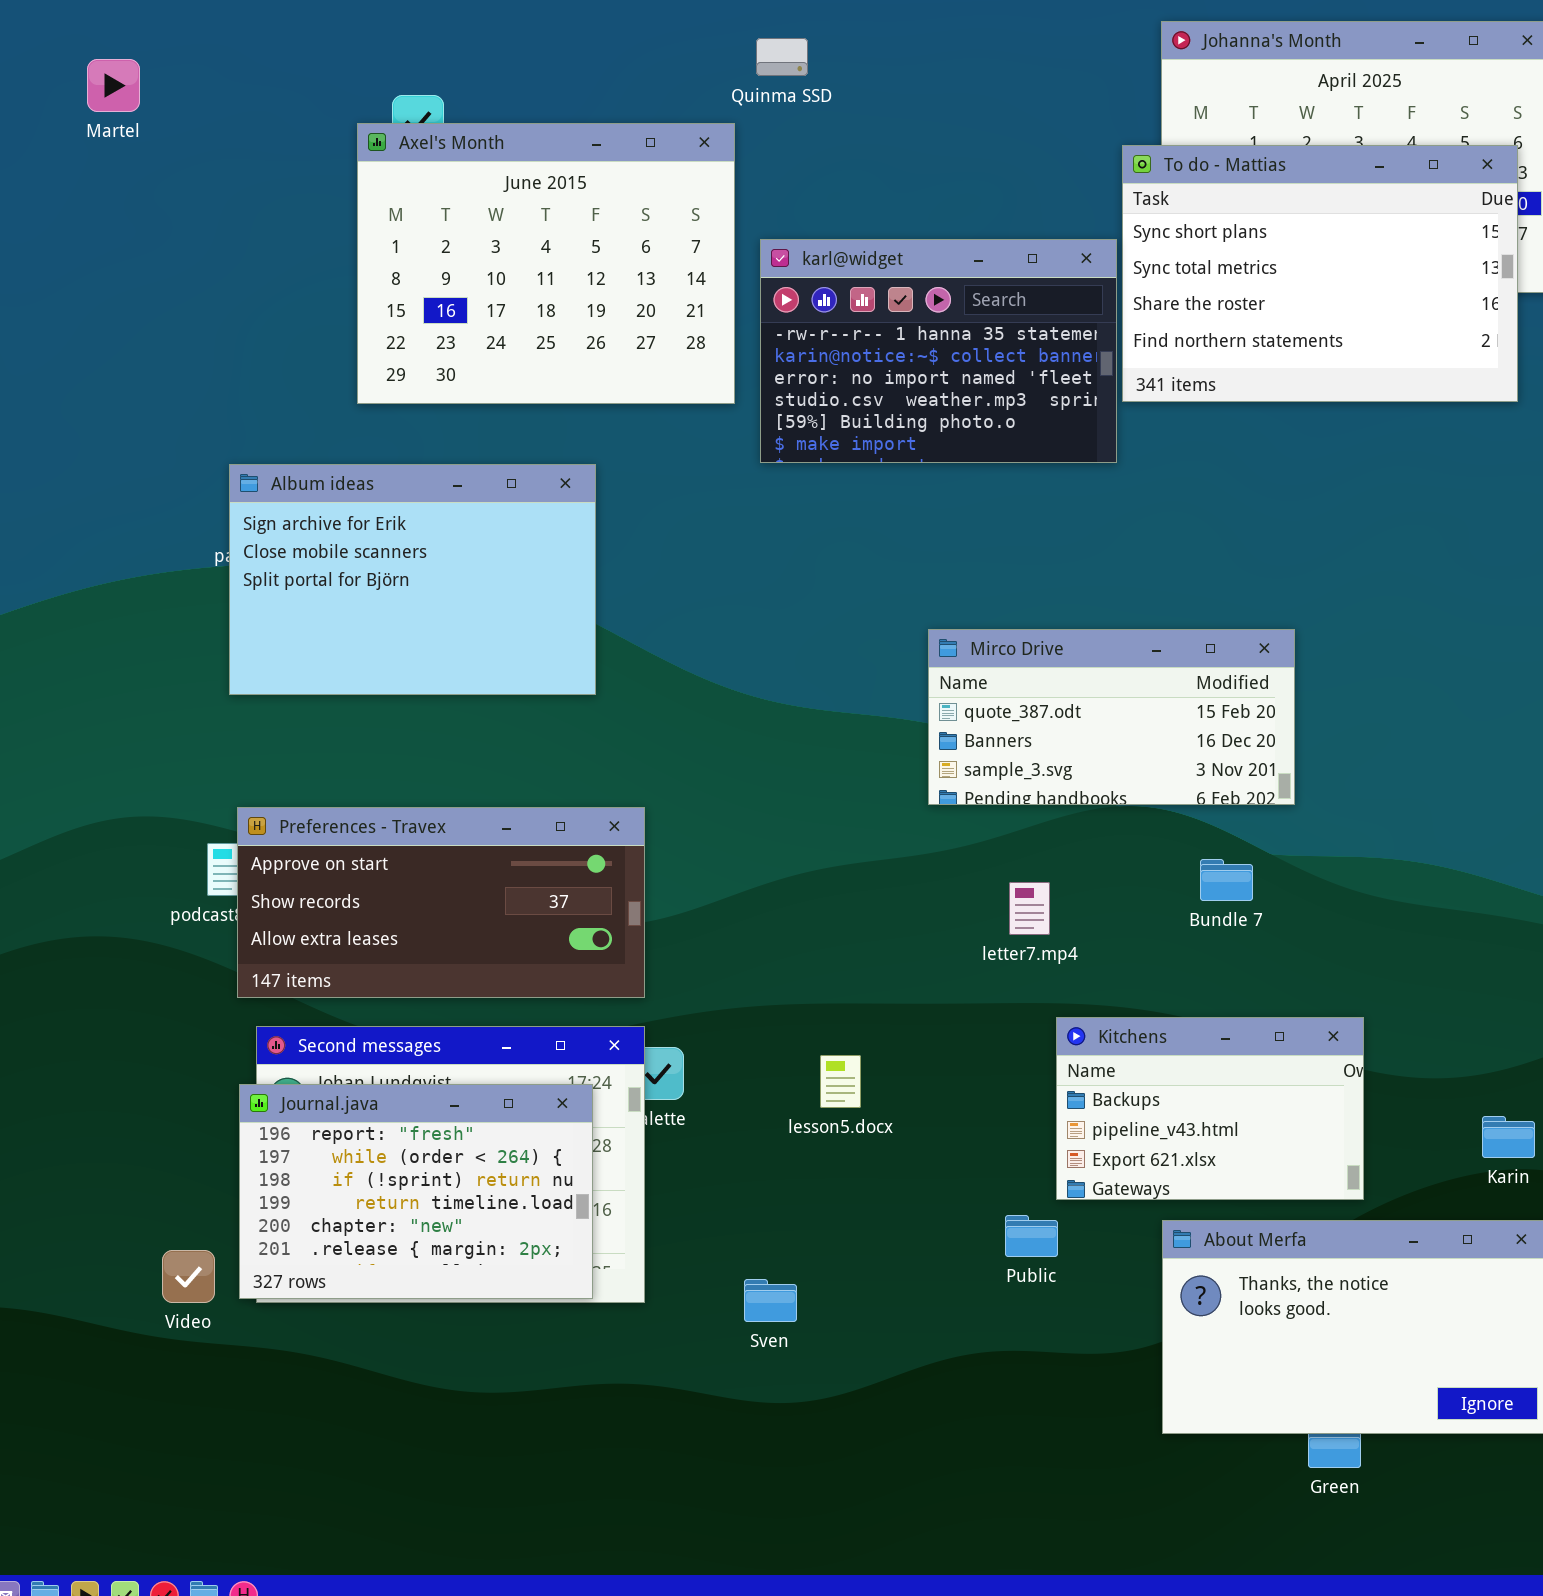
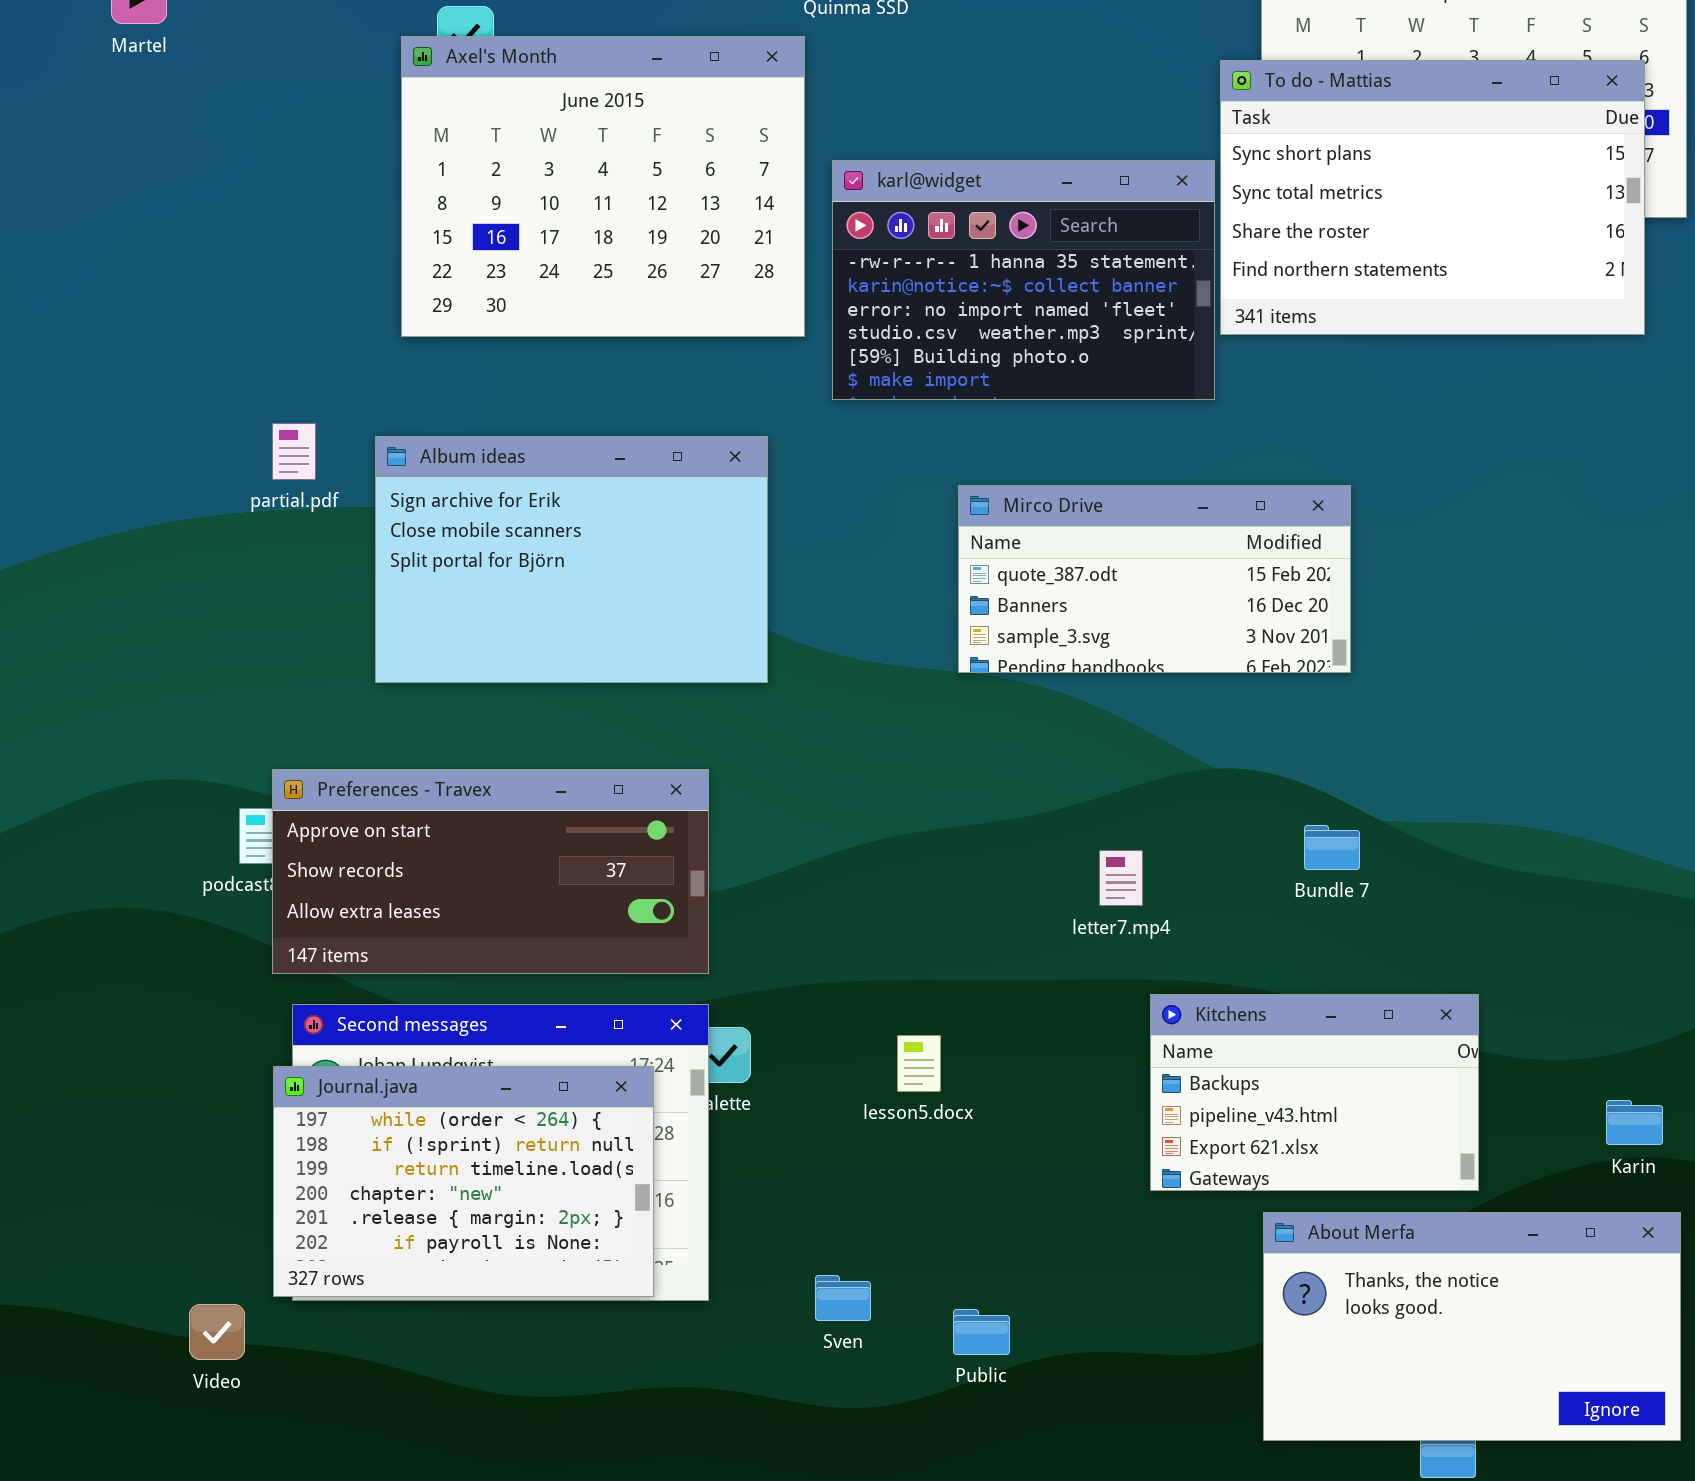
Album ideas: [229,464,596,695] -> [375,436,768,683], moved
Mirco Drive: [928,629,1295,805] -> [958,485,1351,673], moved
Journal.java: [239,1084,593,1299] -> [273,1066,654,1297], scrolled down 1 row
Public: [1005,1215,1058,1257] -> [953,1309,1010,1355], moved
Video: [162,1250,215,1303] -> [189,1304,245,1360], moved

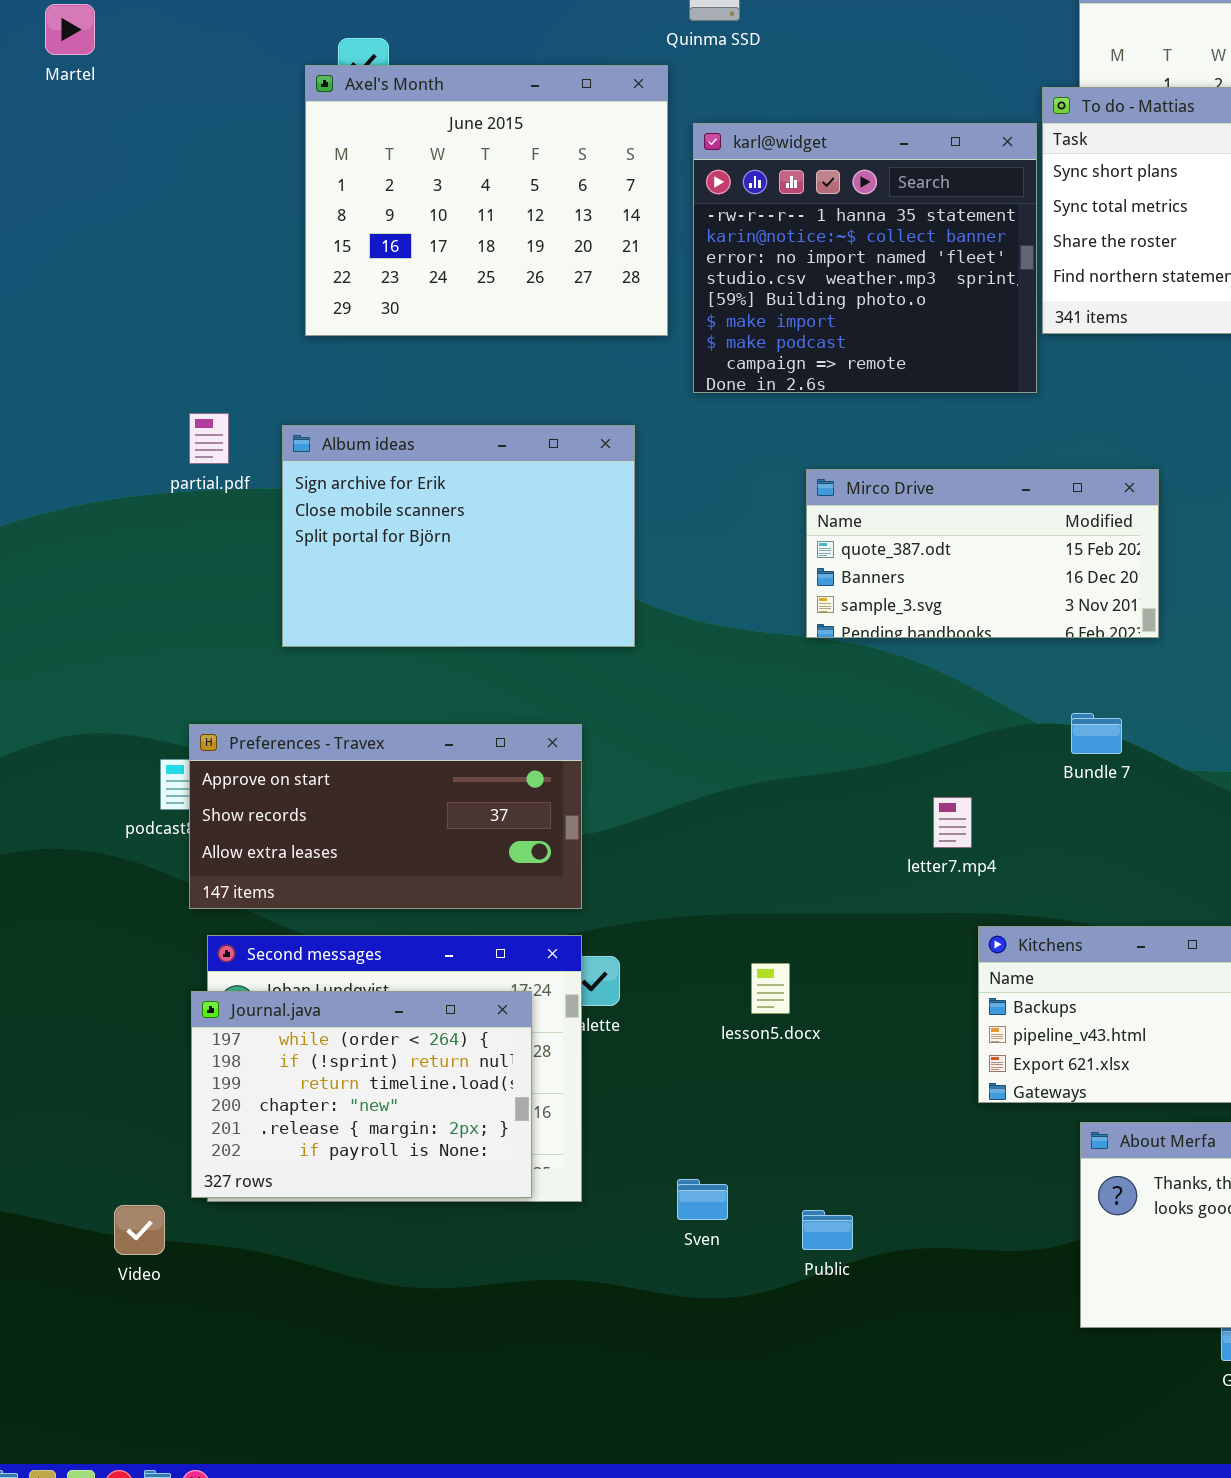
karl@widget: [832,160,1215,400] -> [693,123,1037,393], resized
Bundle 7: [1304,825,1360,870] -> [1071,713,1122,754], moved

